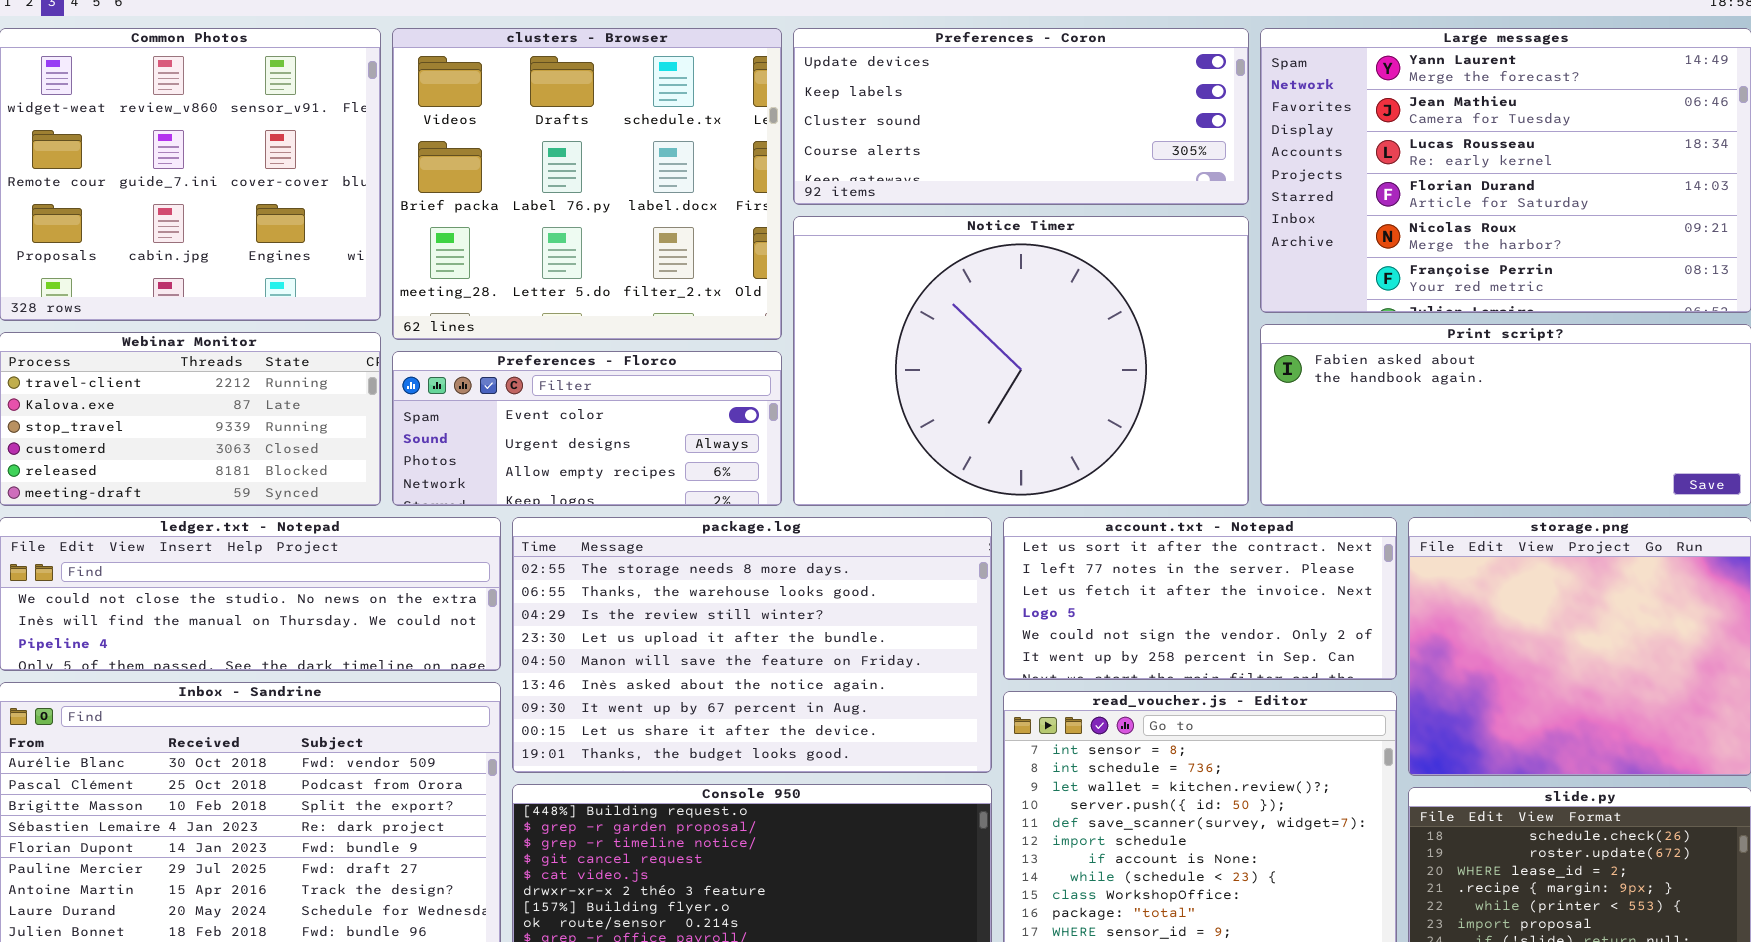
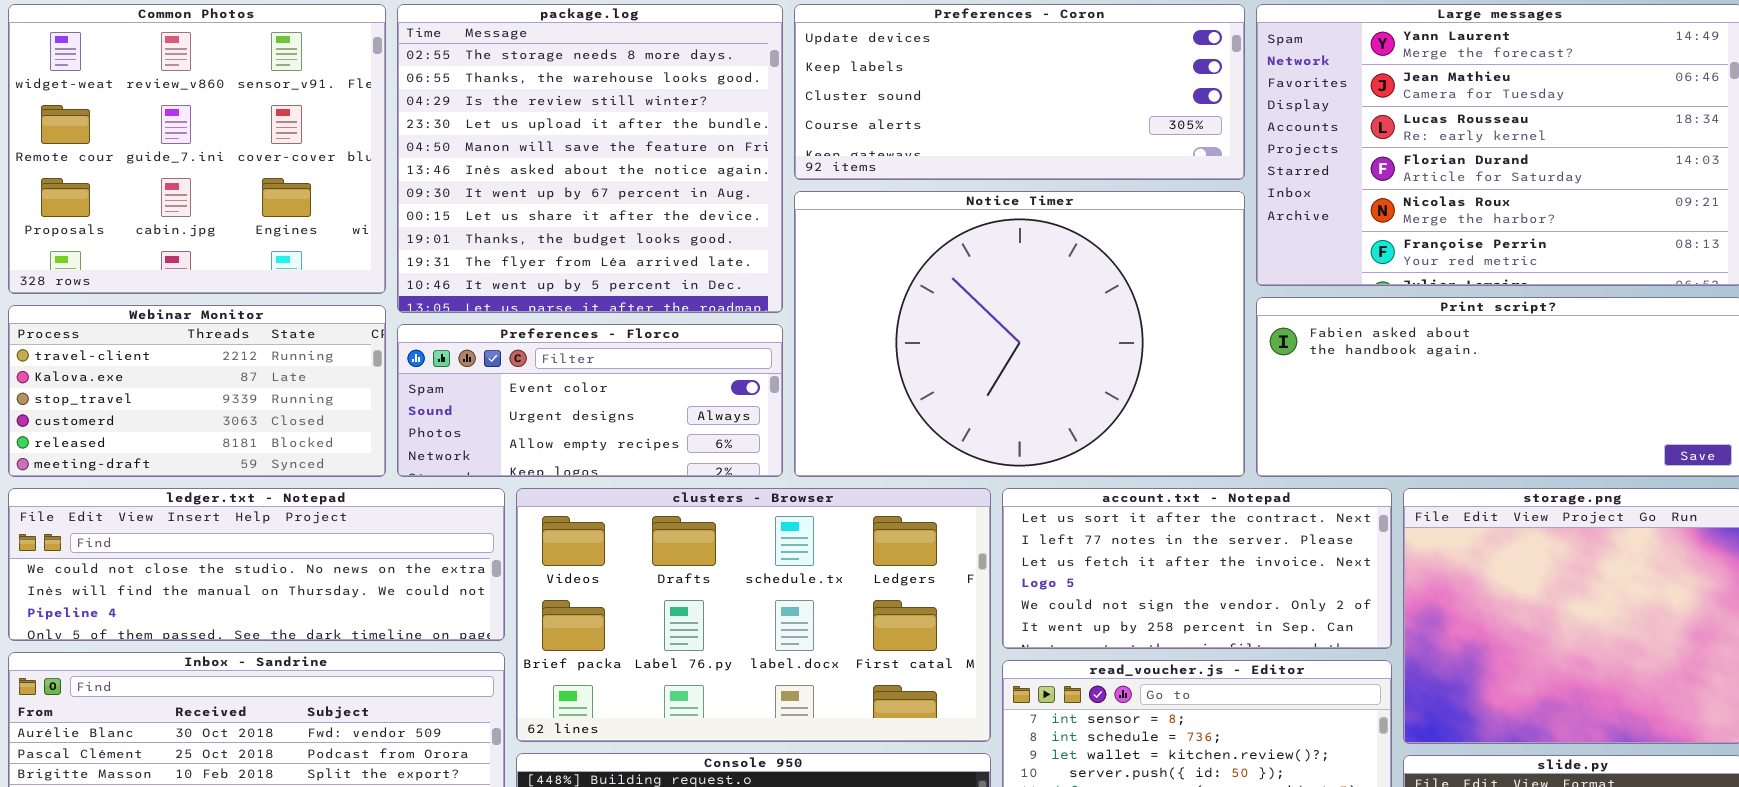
clusters - Browser: [392,28,782,340] -> [516,488,991,742], moved, resized
package.log: [512,517,992,773] -> [397,4,783,313], moved, resized

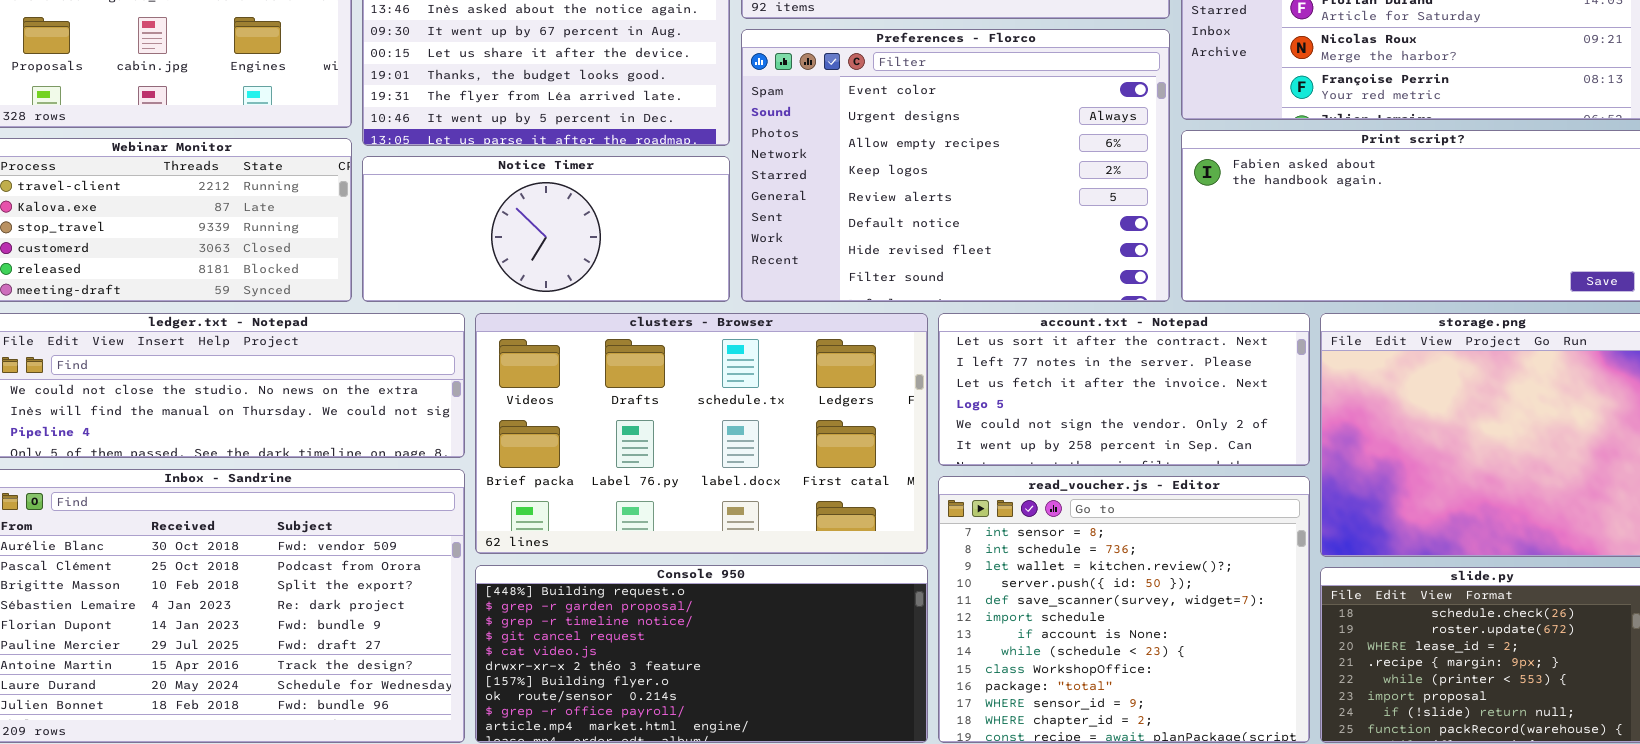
Notice Timer: [794,191,1245,477] -> [362,156,730,302], moved, resized
Preferences - Florco: [397,324,783,477] -> [741,29,1170,302], moved, resized

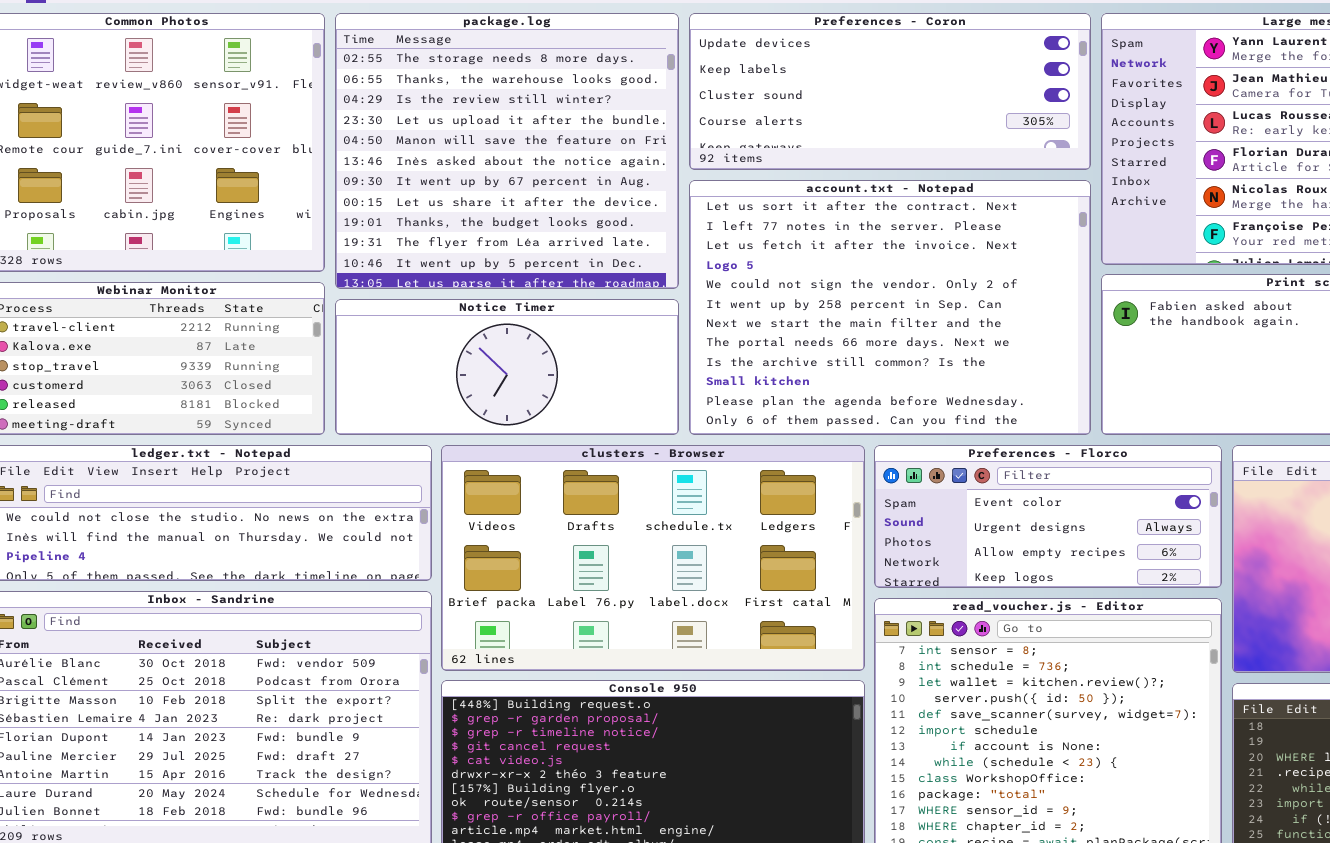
Preferences - Florco: [741,29,1170,302] -> [874,445,1222,588], moved, resized
account.txt - Notepad: [938,313,1310,466] -> [689,180,1091,435], moved, resized

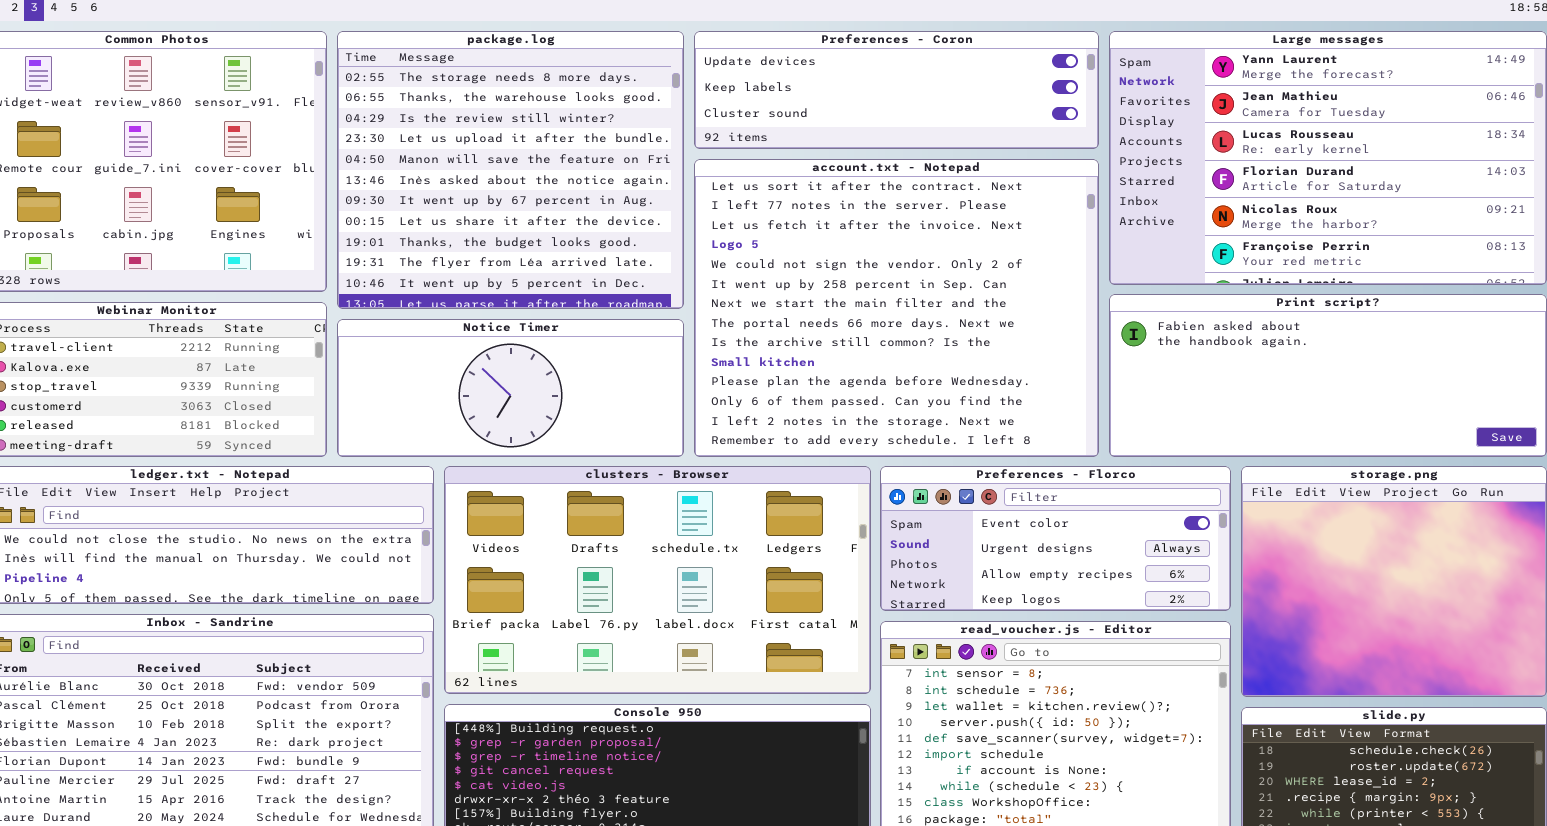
Preferences - Coron: [689,13,1091,170] -> [694,31,1099,149], resized
account.txt - Notepad: [689,180,1091,435] -> [694,159,1099,457], resized

